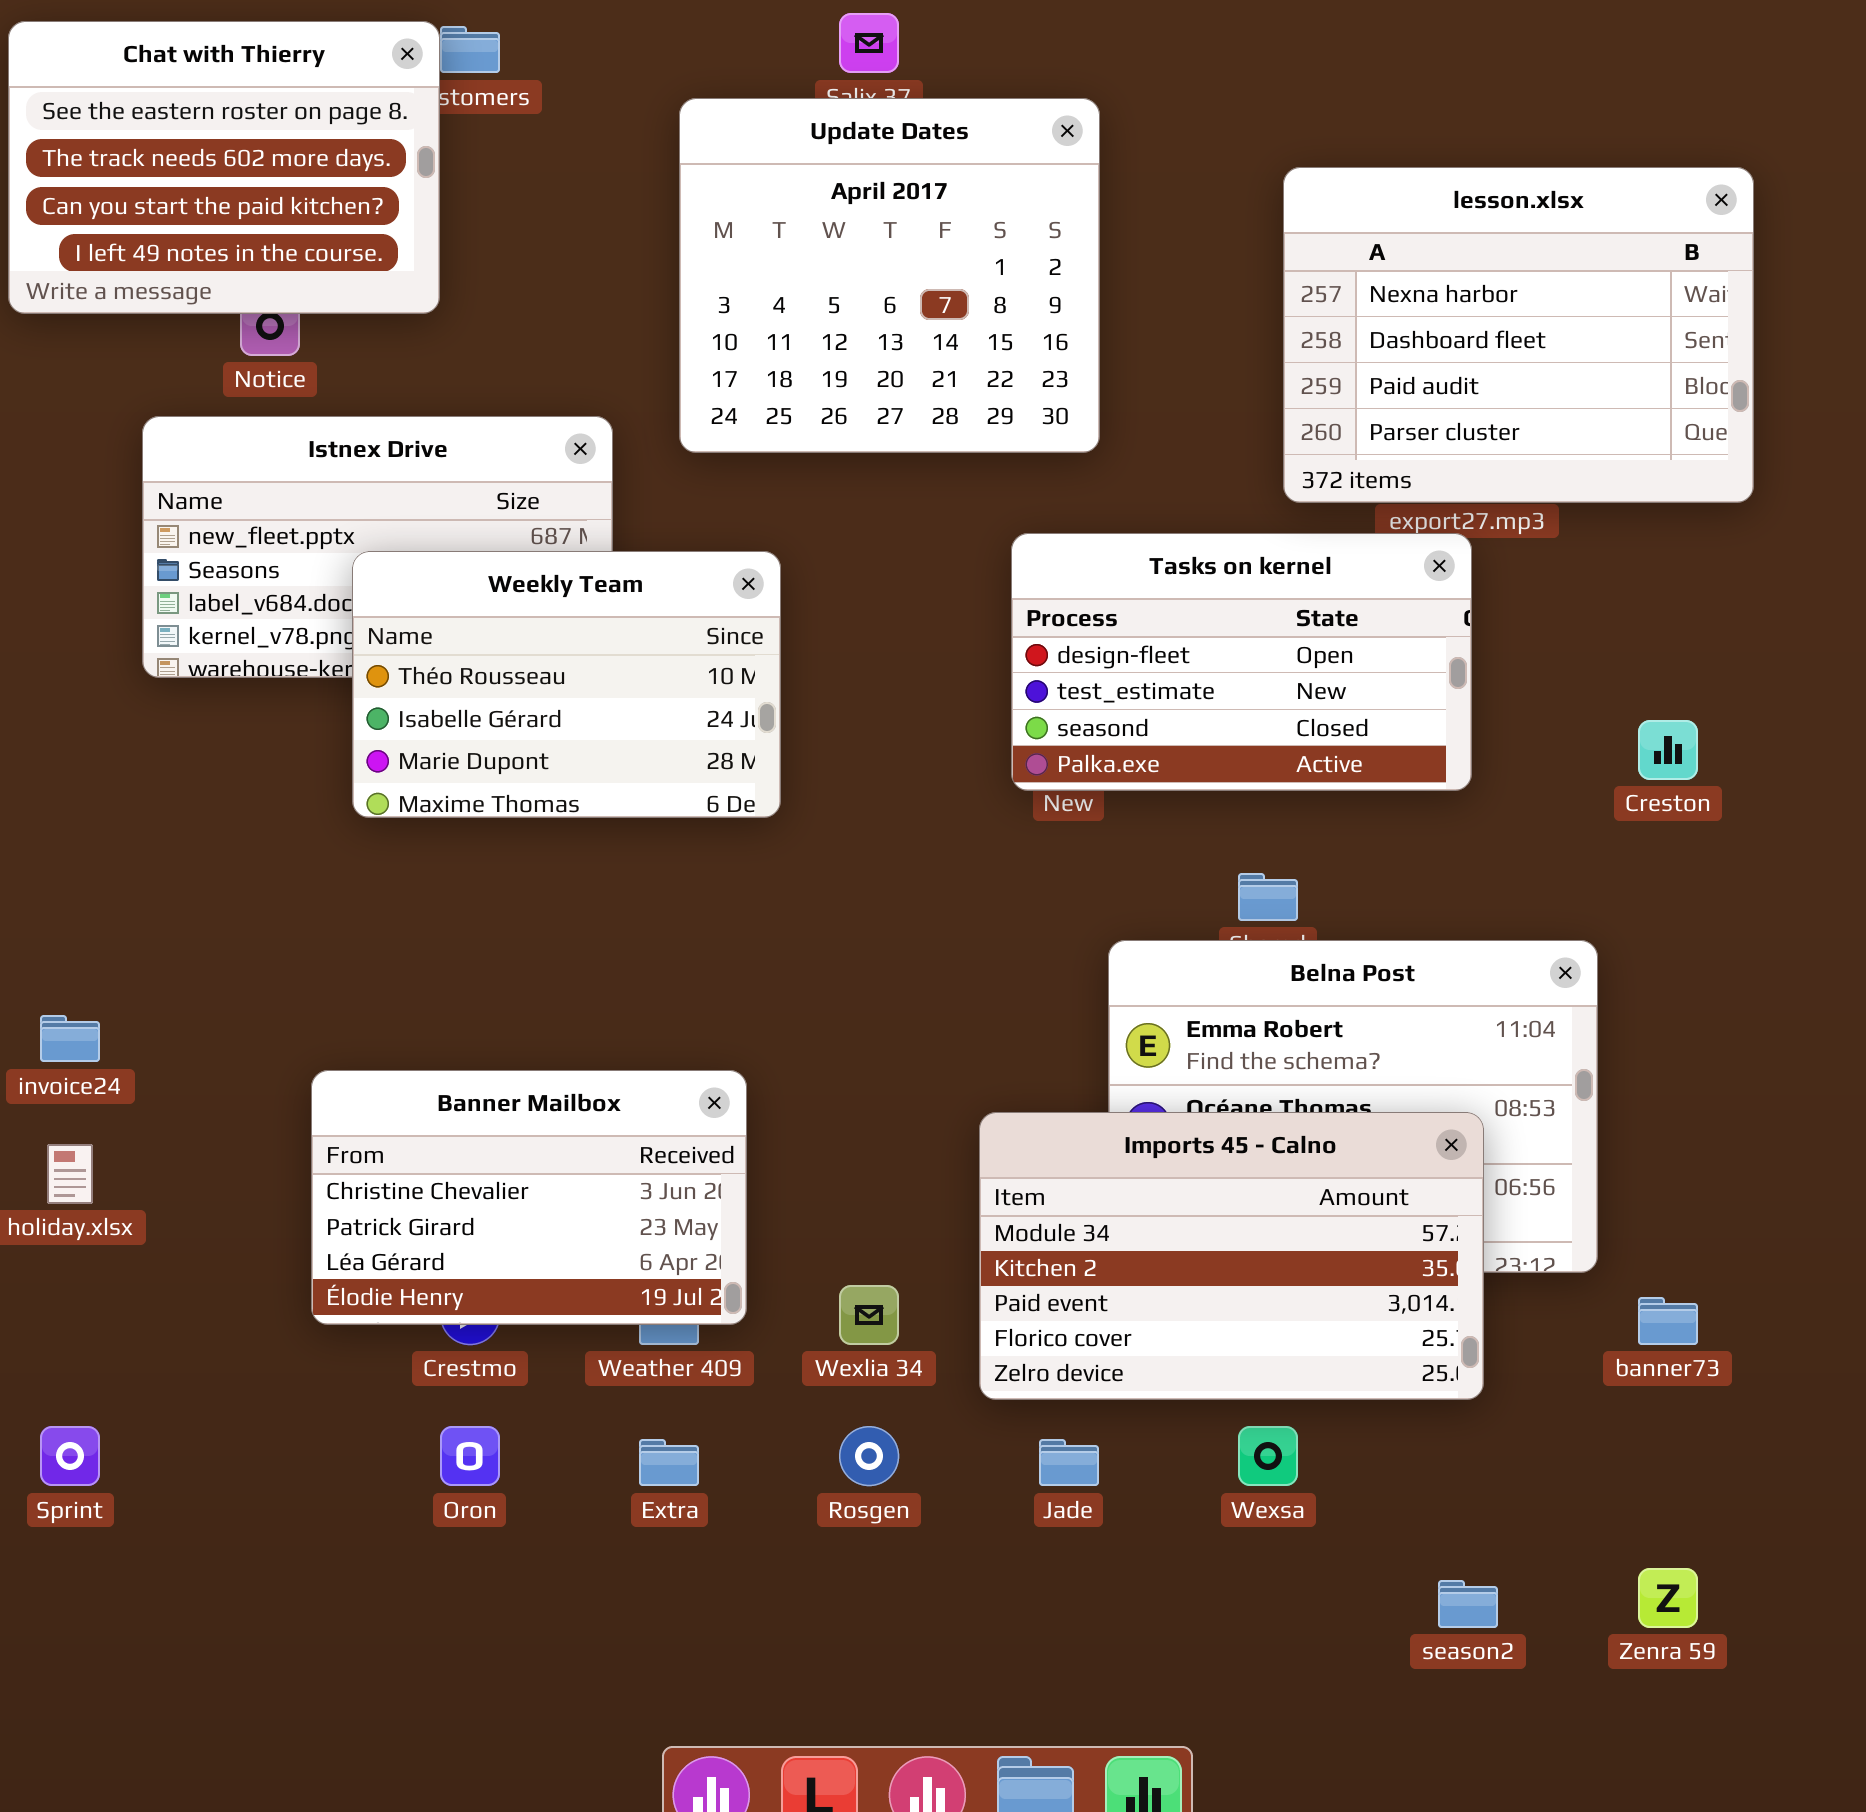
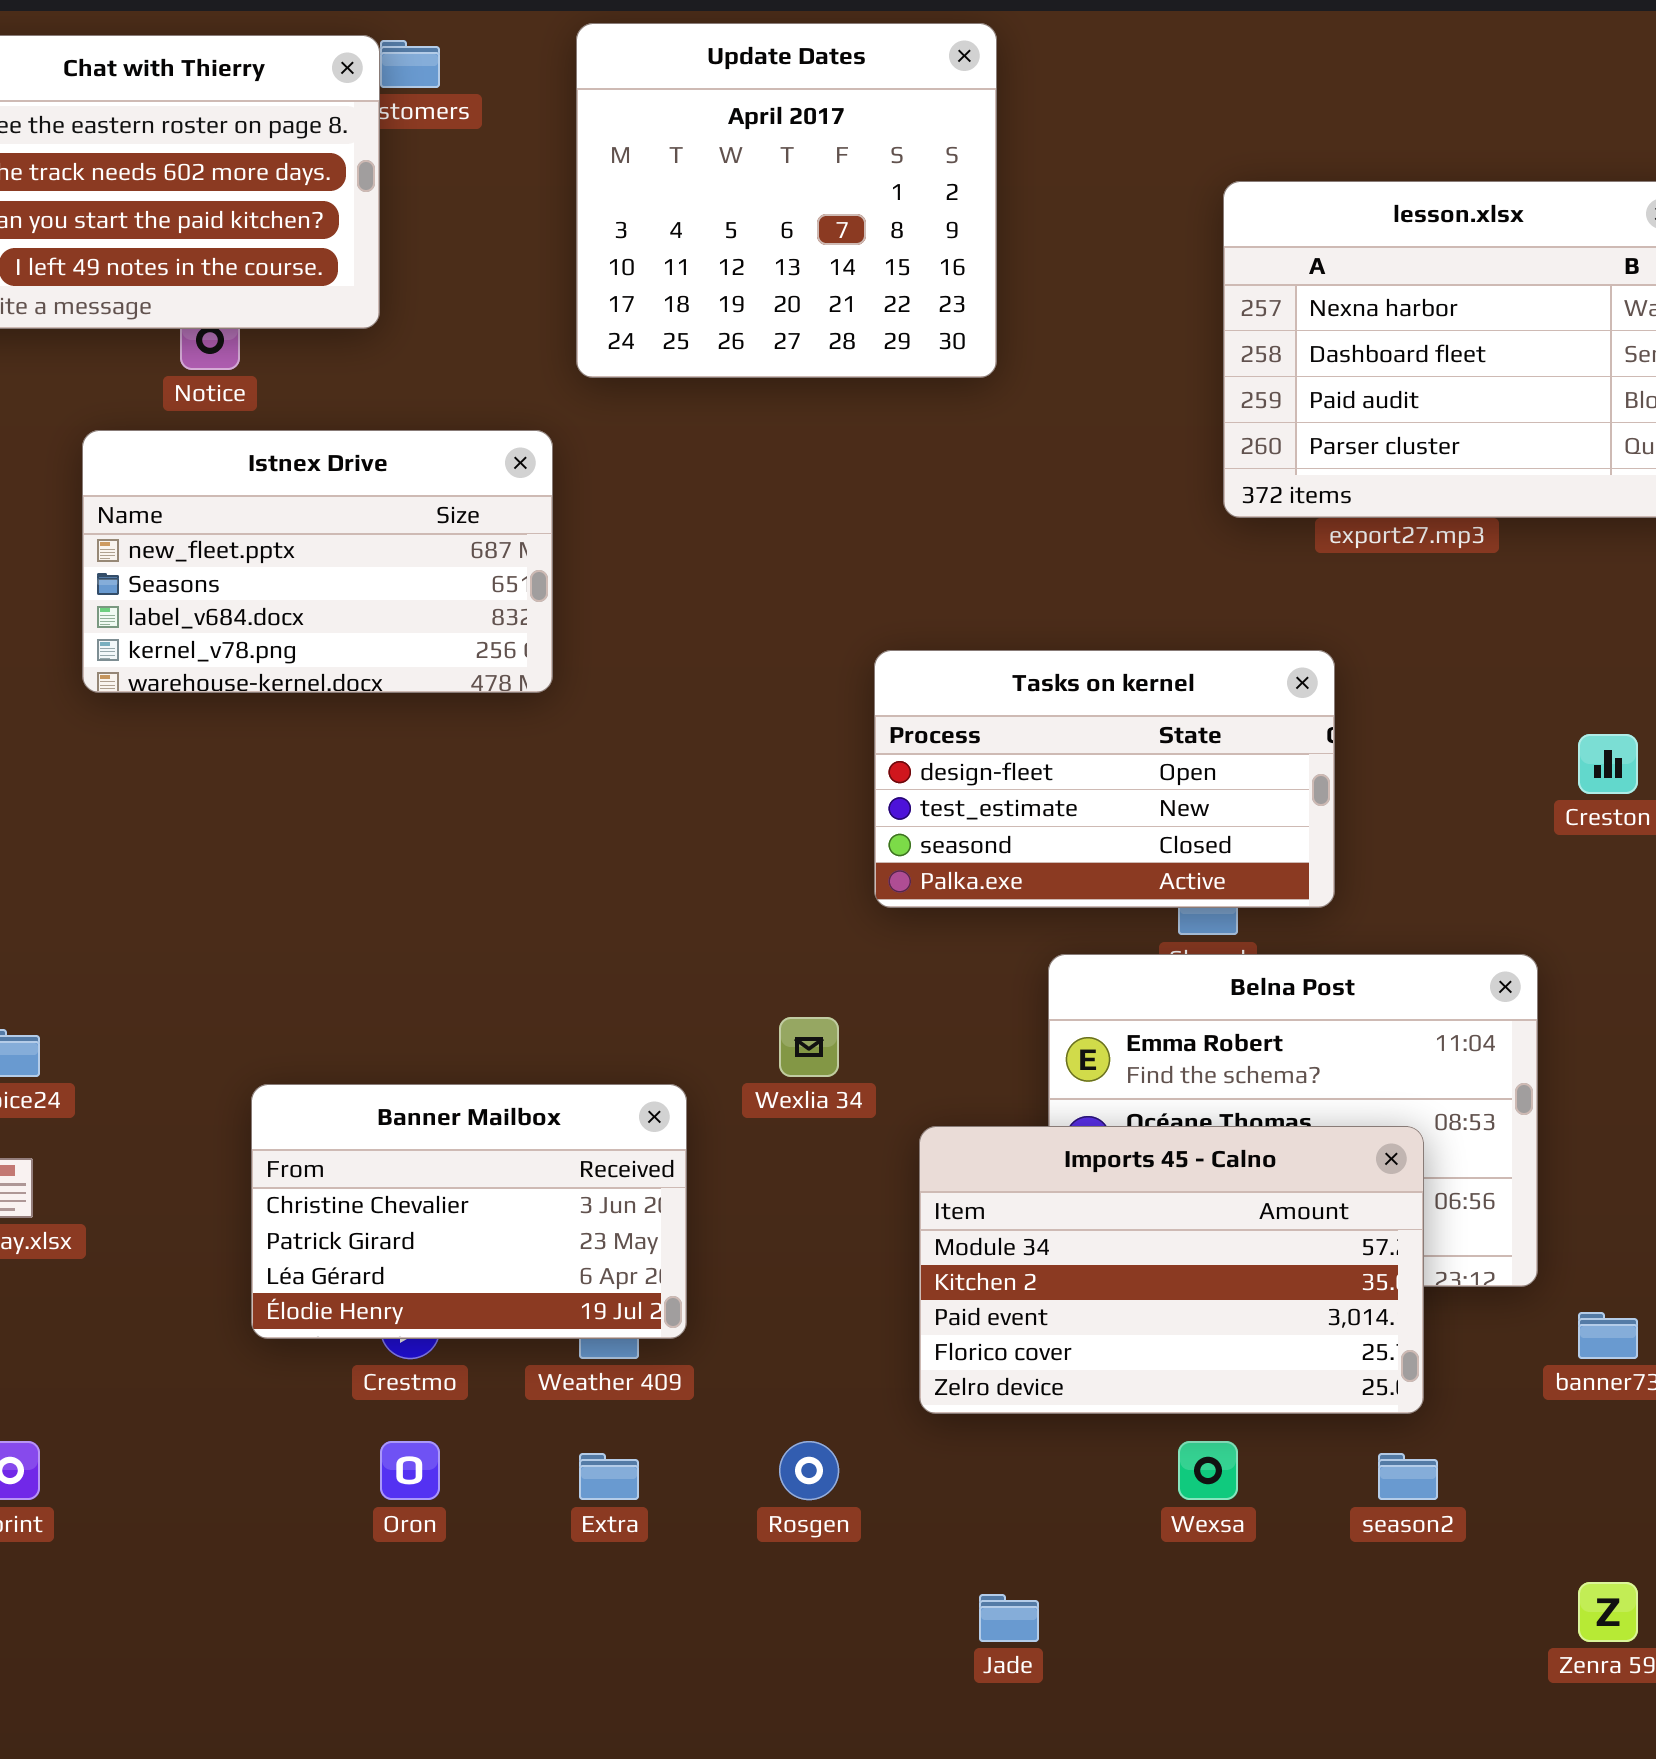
Update Dates: [679,98,1100,453] -> [576,23,997,378], moved
Tasks on kernel: [1011,533,1472,791] -> [874,650,1335,908], moved
Weekly Team: [352,551,781,818] -> none, closed
Wexlia 34: [839,1285,899,1345] -> [779,1017,839,1077], moved
Jade: [1039,1439,1099,1486] -> [979,1594,1039,1642], moved
season2: [1438,1580,1498,1628] -> [1378,1453,1438,1500], moved

